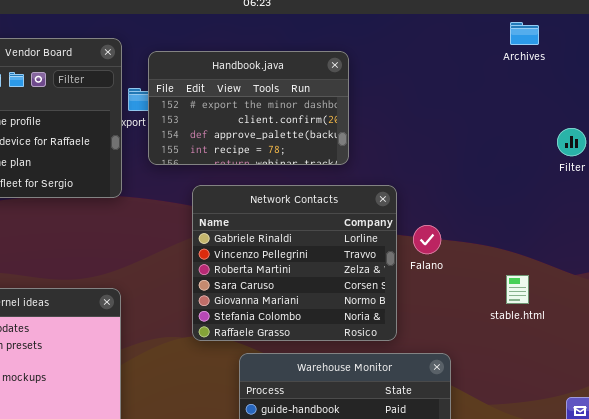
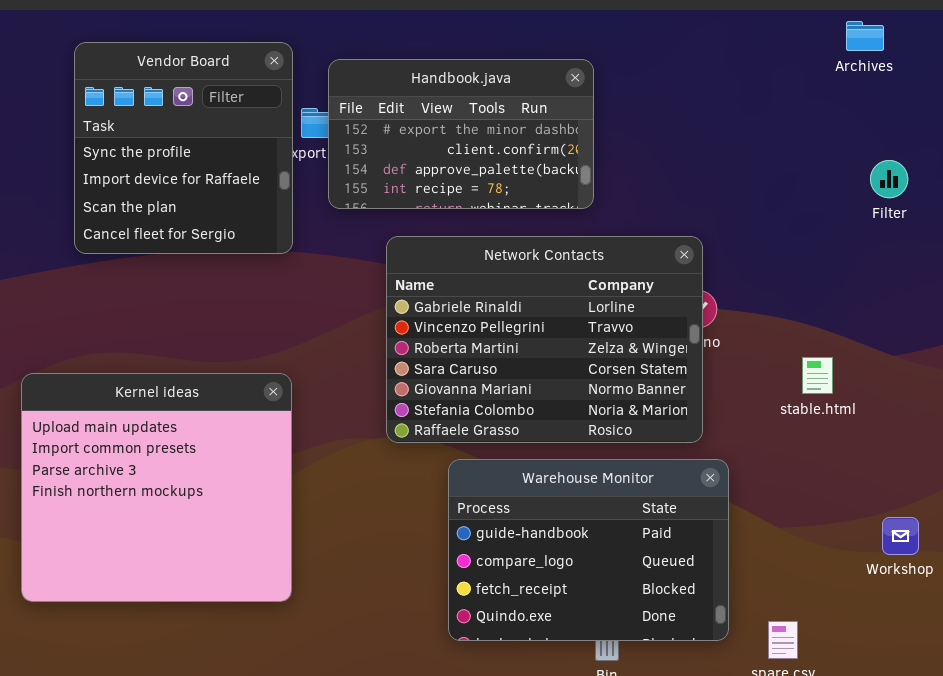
Archives: [510,22,539,45] -> [846,21,884,51], moved
Network Contacts: [192,185,397,341] -> [386,236,703,443], resized

